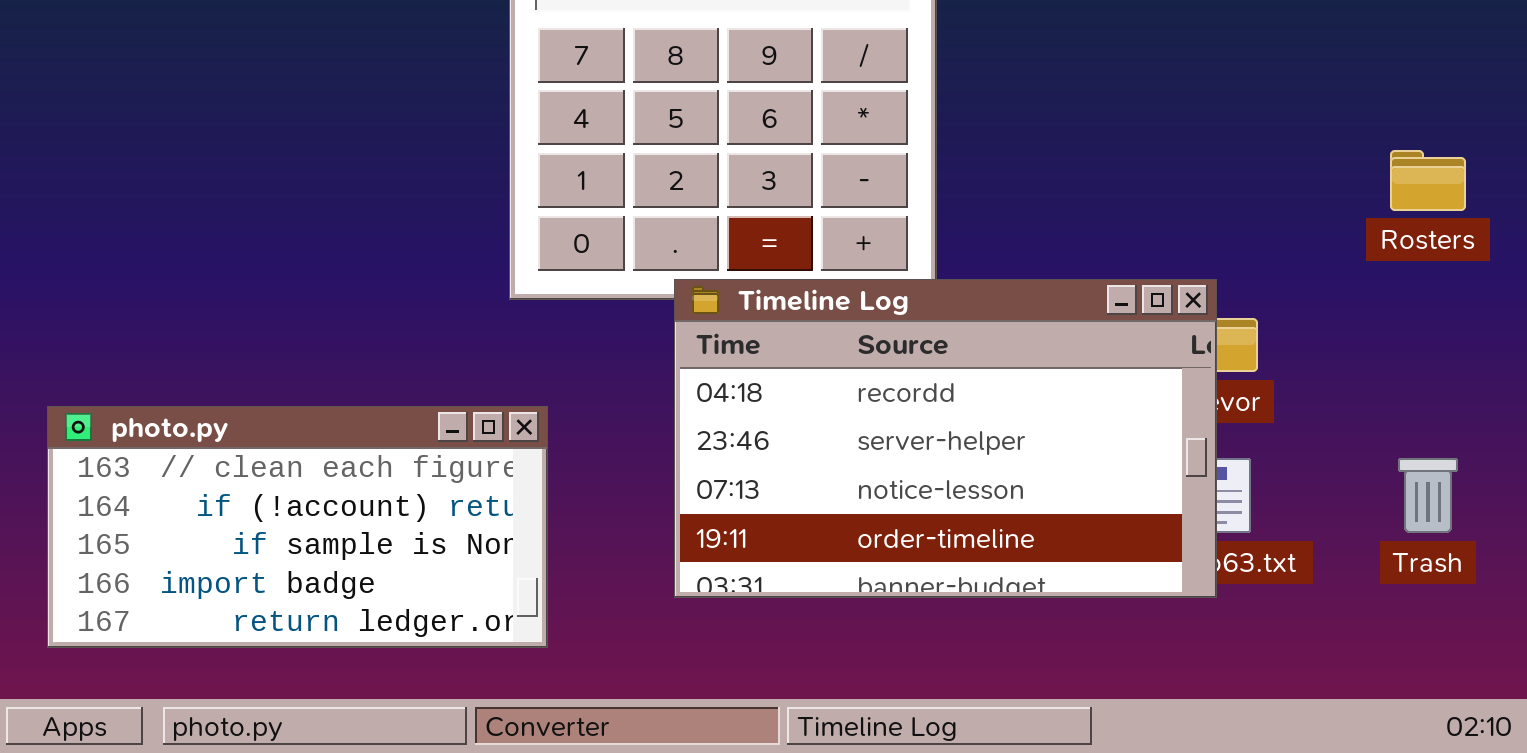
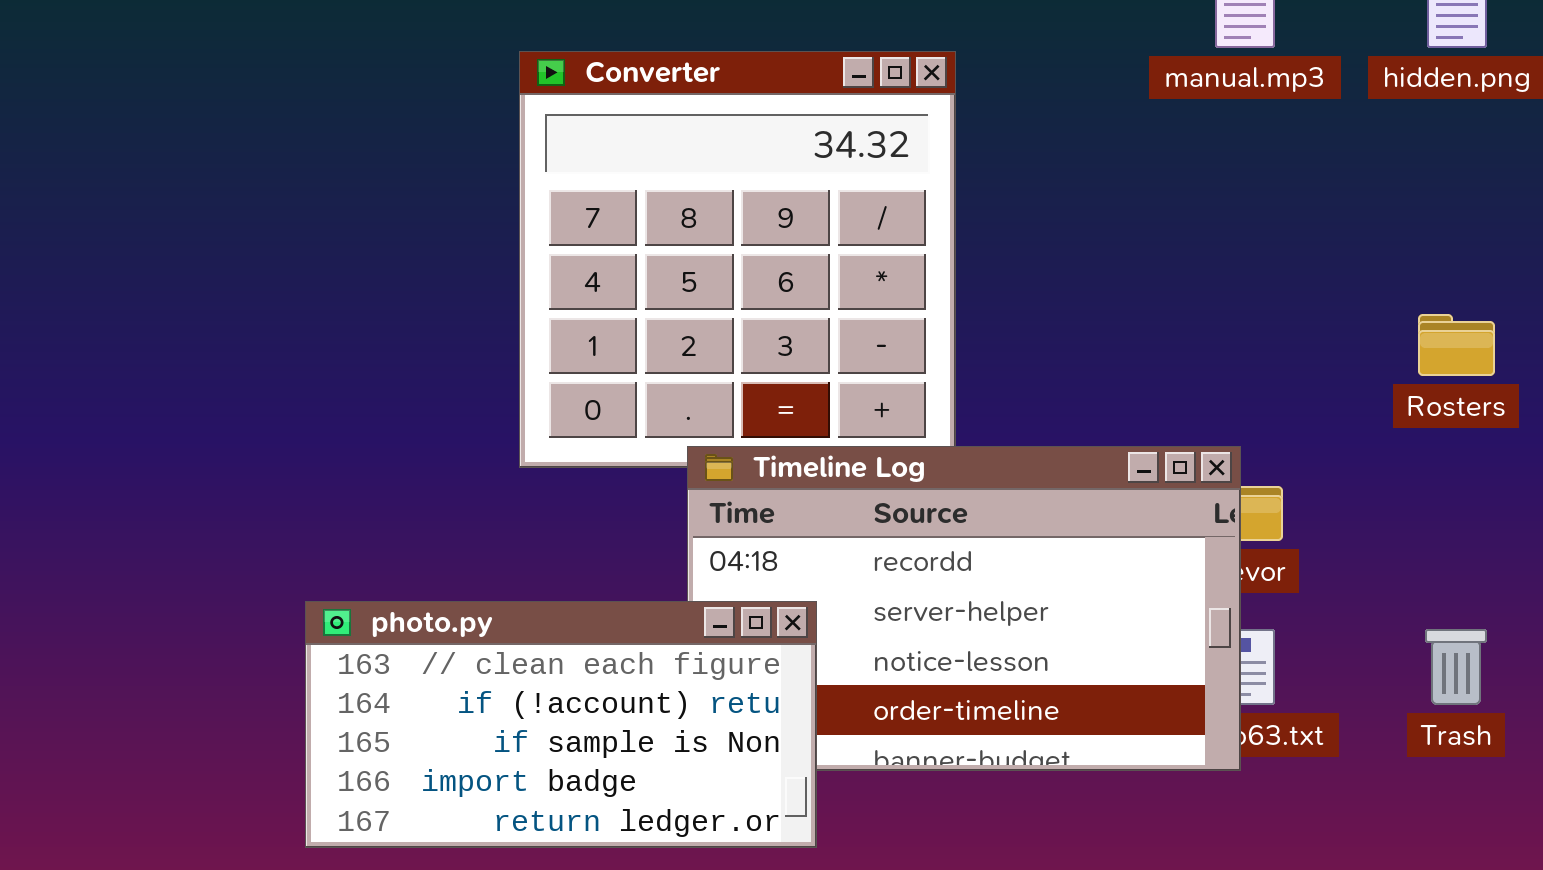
photo.py: [47,406,548,648] -> [305,601,817,848], moved

